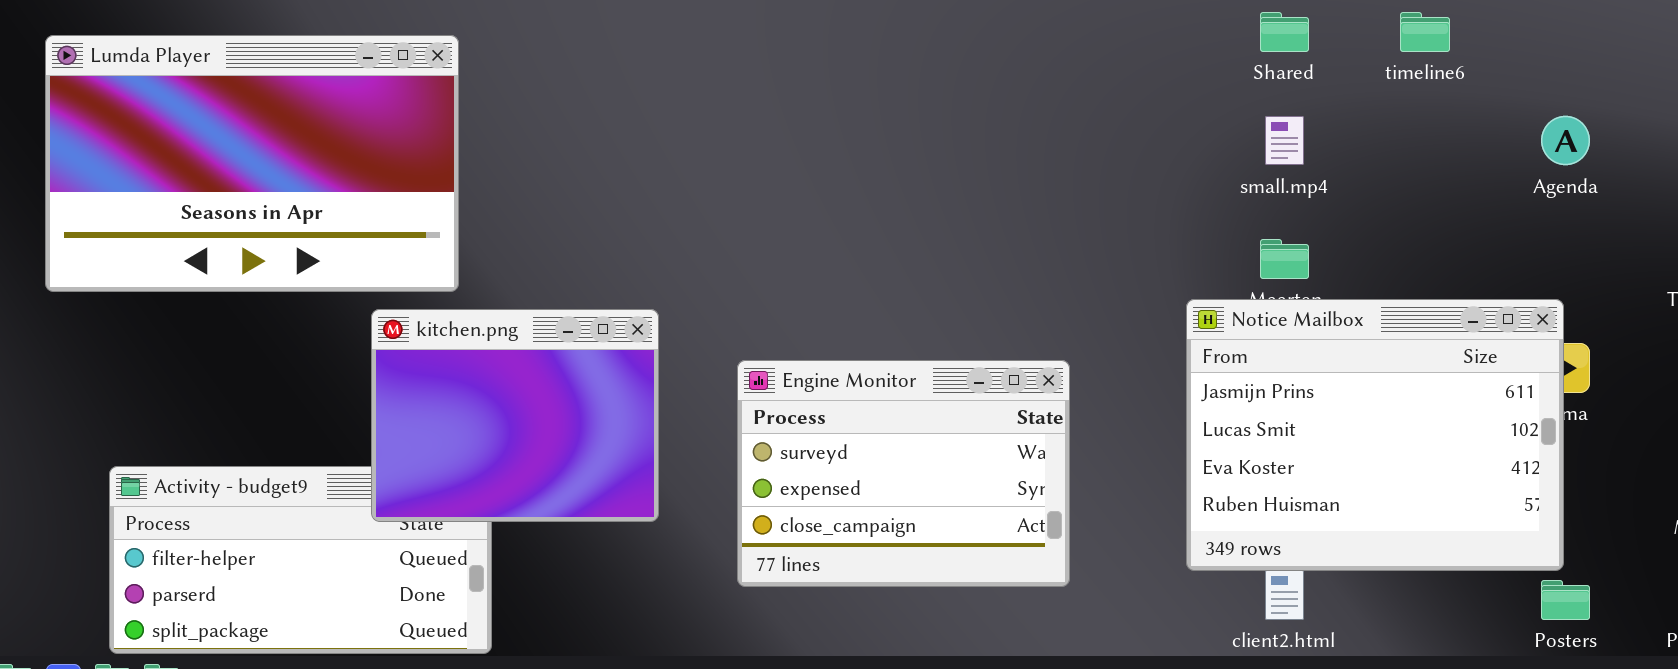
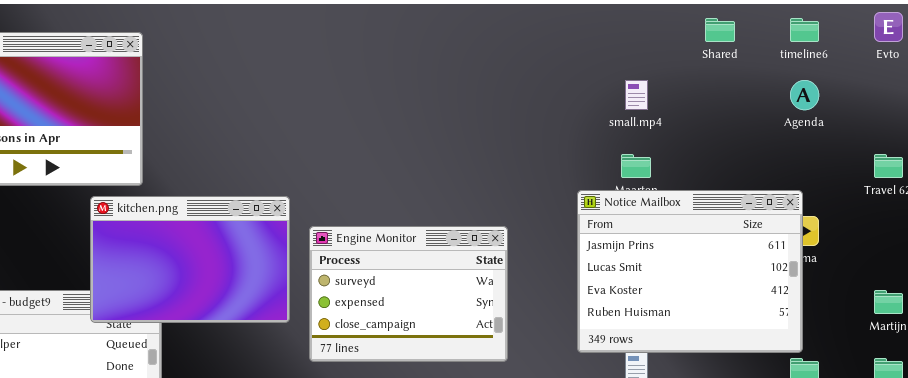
Shared: [1260,12,1309,52] -> [705,18,735,42], moved
timeline6: [1400,12,1450,52] -> [790,18,819,42], moved
kitchen.png: [371,309,659,522] -> [90,196,290,323], resized

